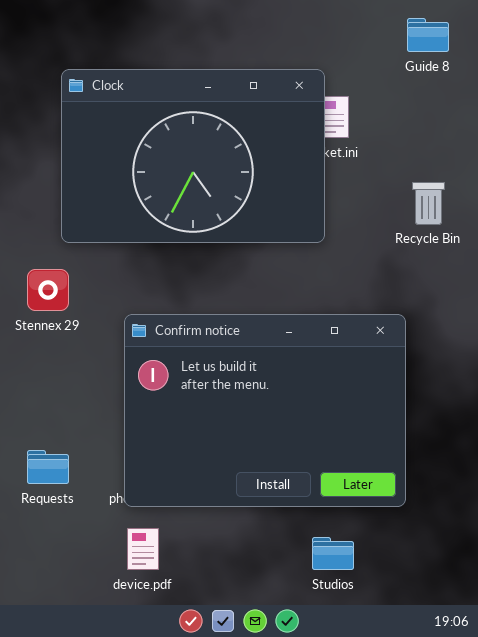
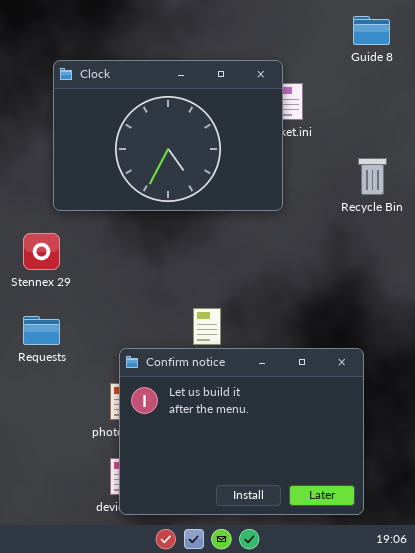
Confirm notice: [124,314,406,507] -> [119,348,364,515], moved
Requests: [27,450,69,484] -> [23,316,60,345], moved

